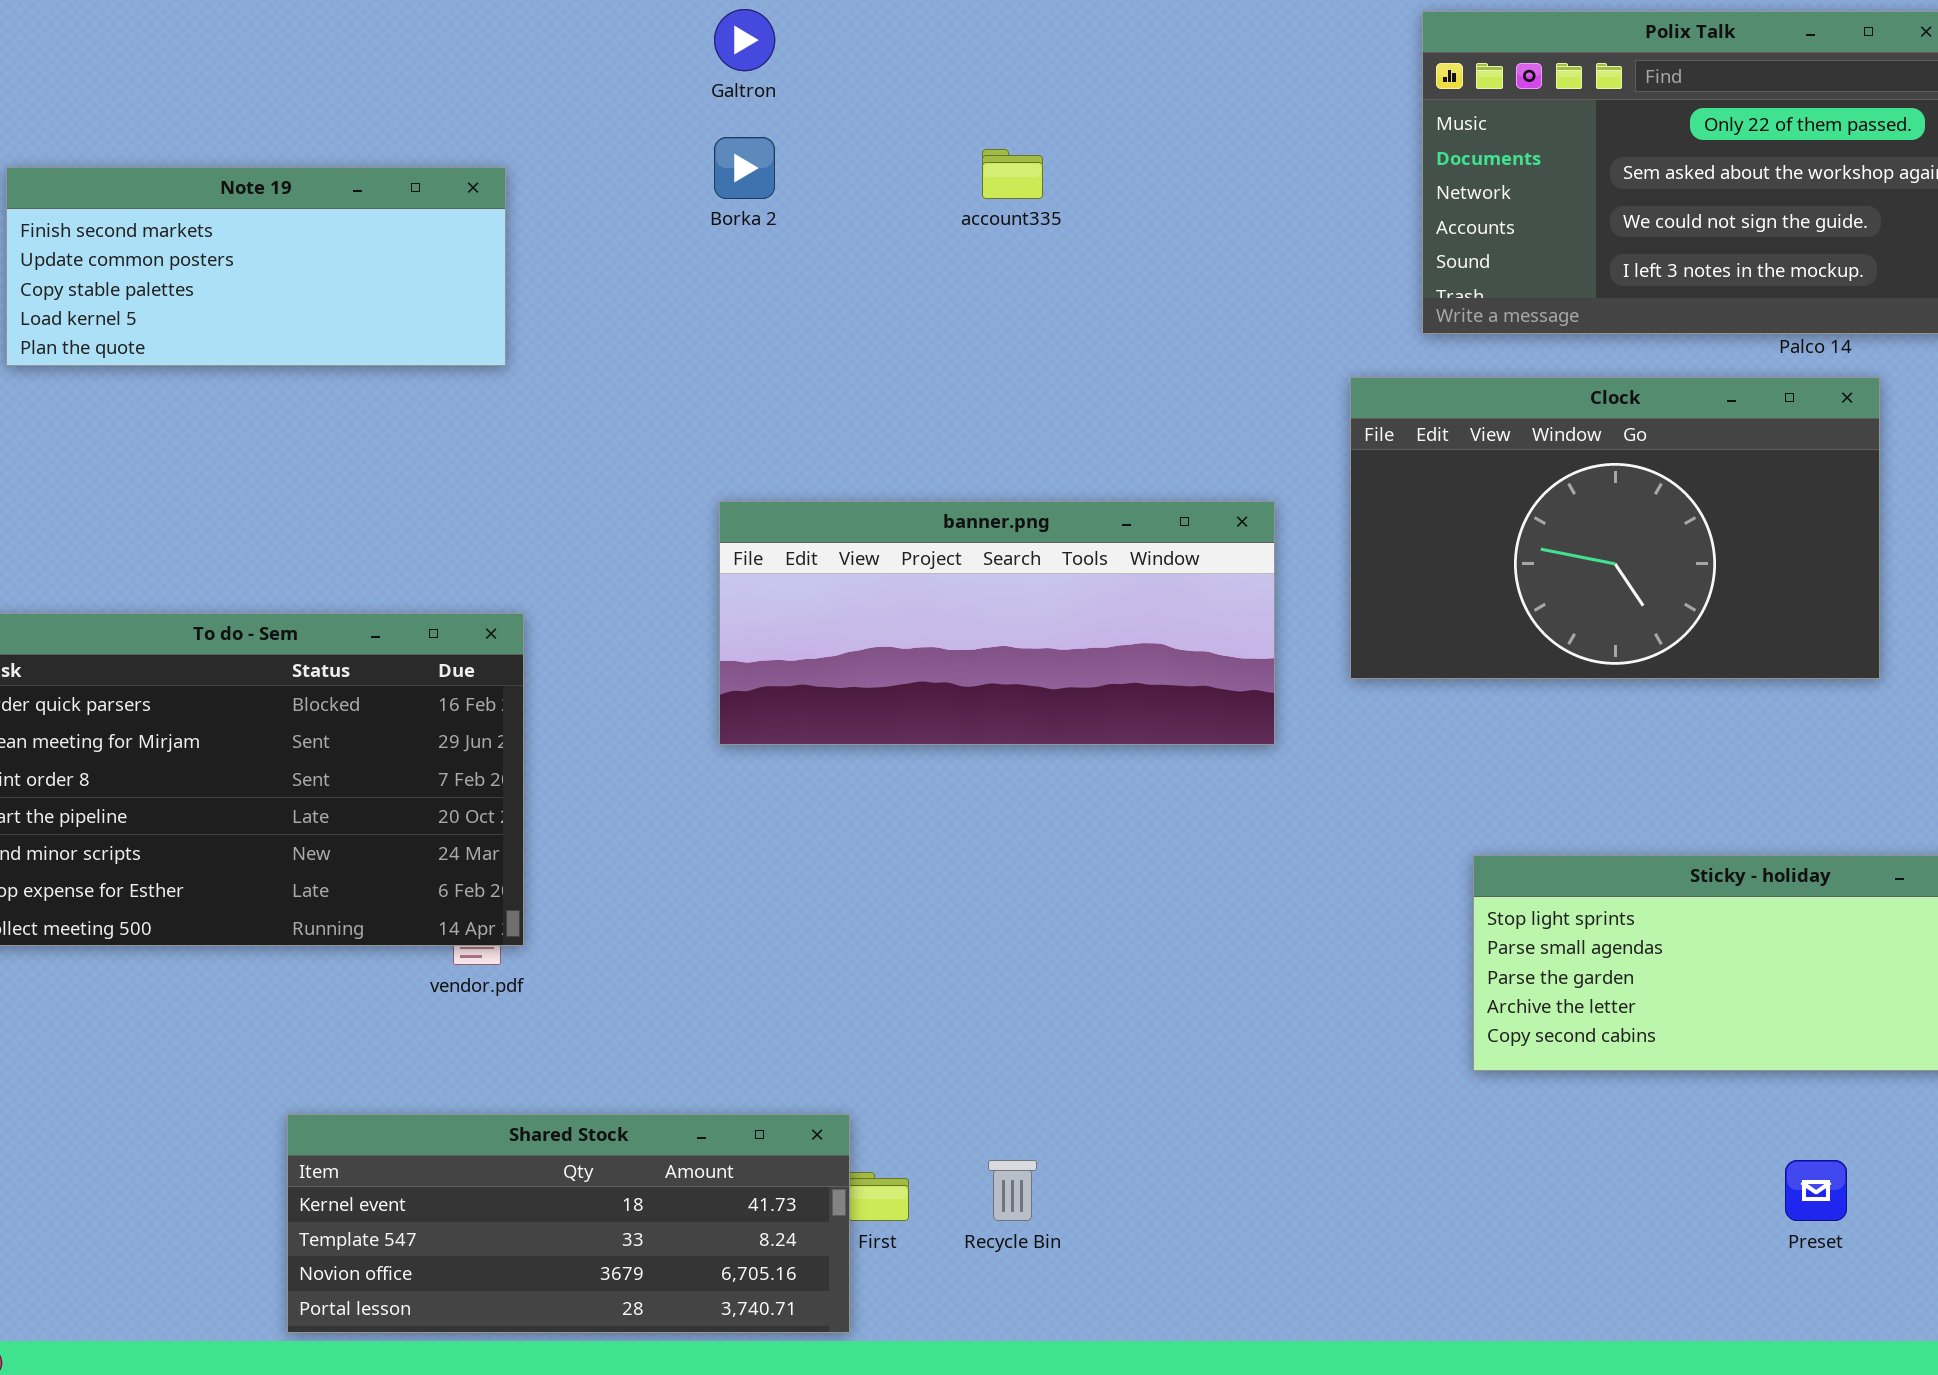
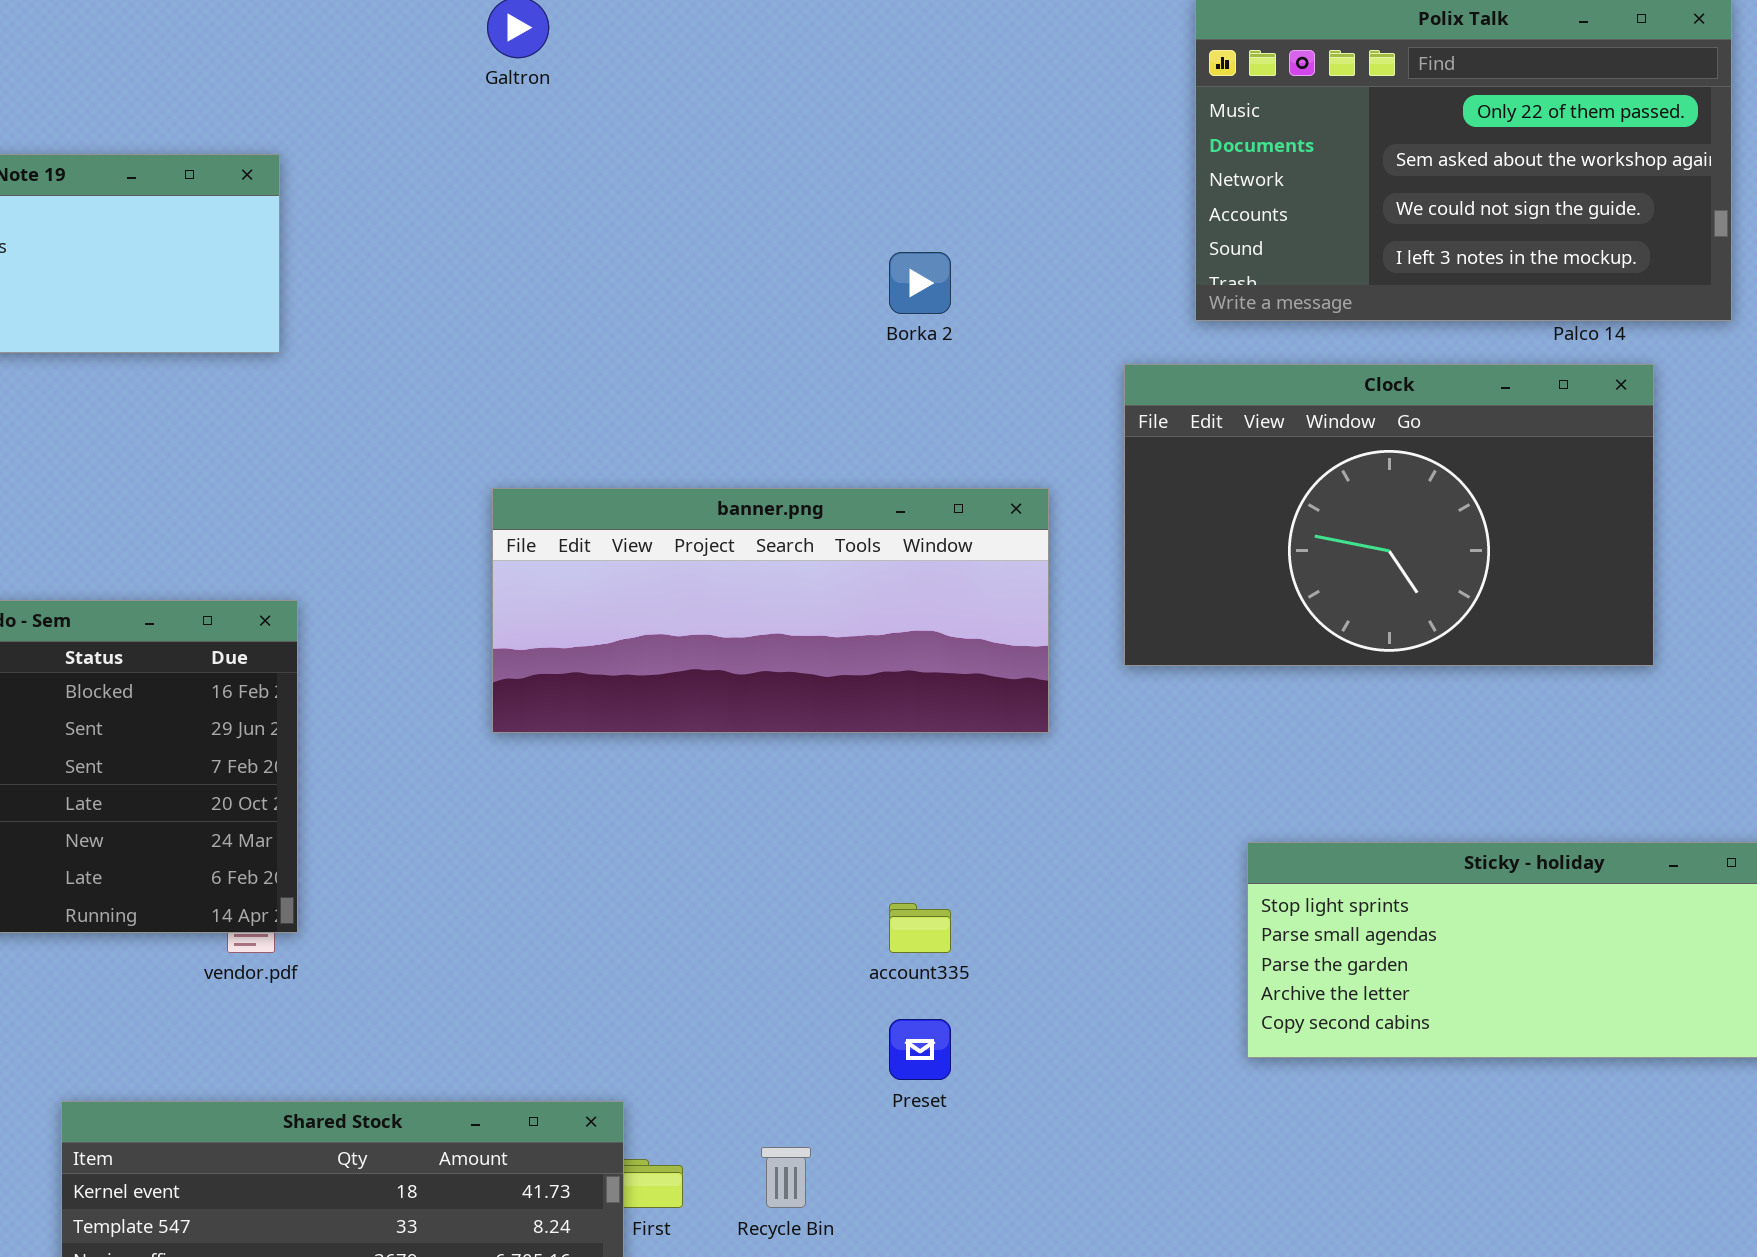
Borka 2: [714,137,775,199] -> [889,252,951,314], moved
account335: [982,149,1043,199] -> [889,903,951,953], moved
Preset: [1785,1160,1847,1221] -> [889,1019,951,1080], moved

